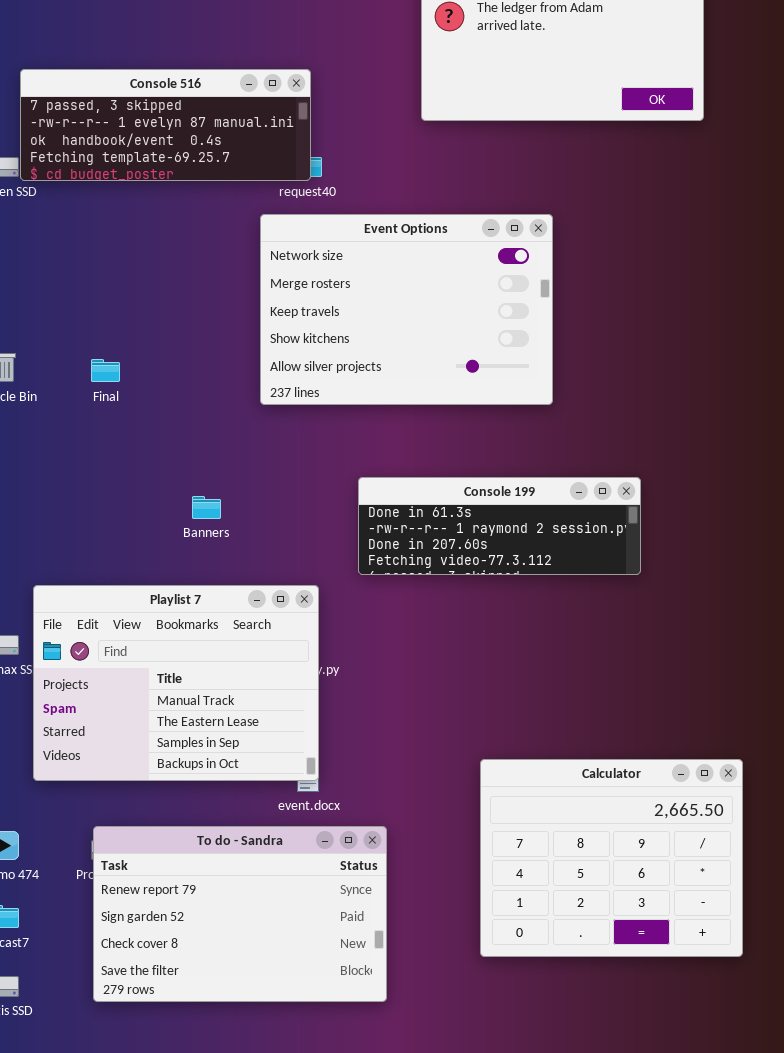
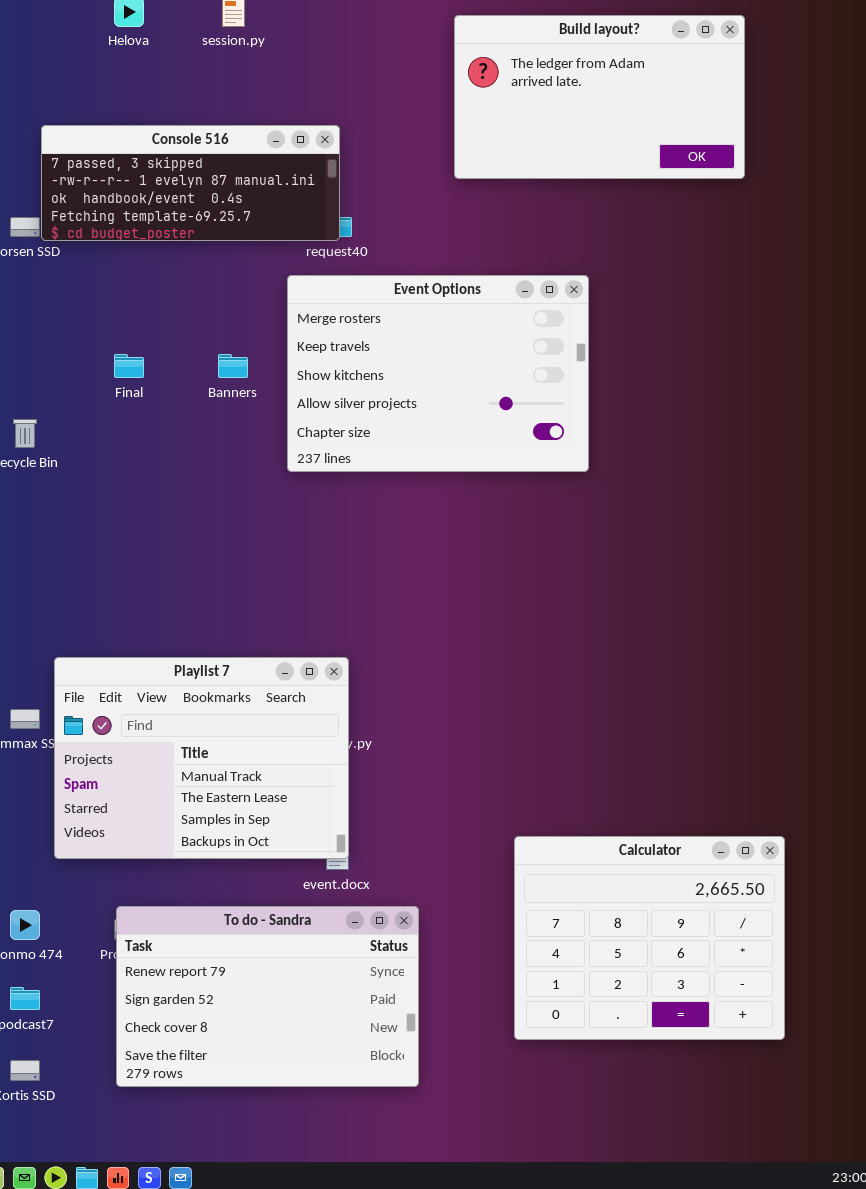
Event Options: [260,214,553,405] -> [287,275,589,472], scrolled down 1 row
Final: [91,359,120,382] -> [114,354,144,378], moved
Console 199: [358,477,641,575] -> none, closed
Banners: [192,496,221,519] -> [218,354,248,378], moved

